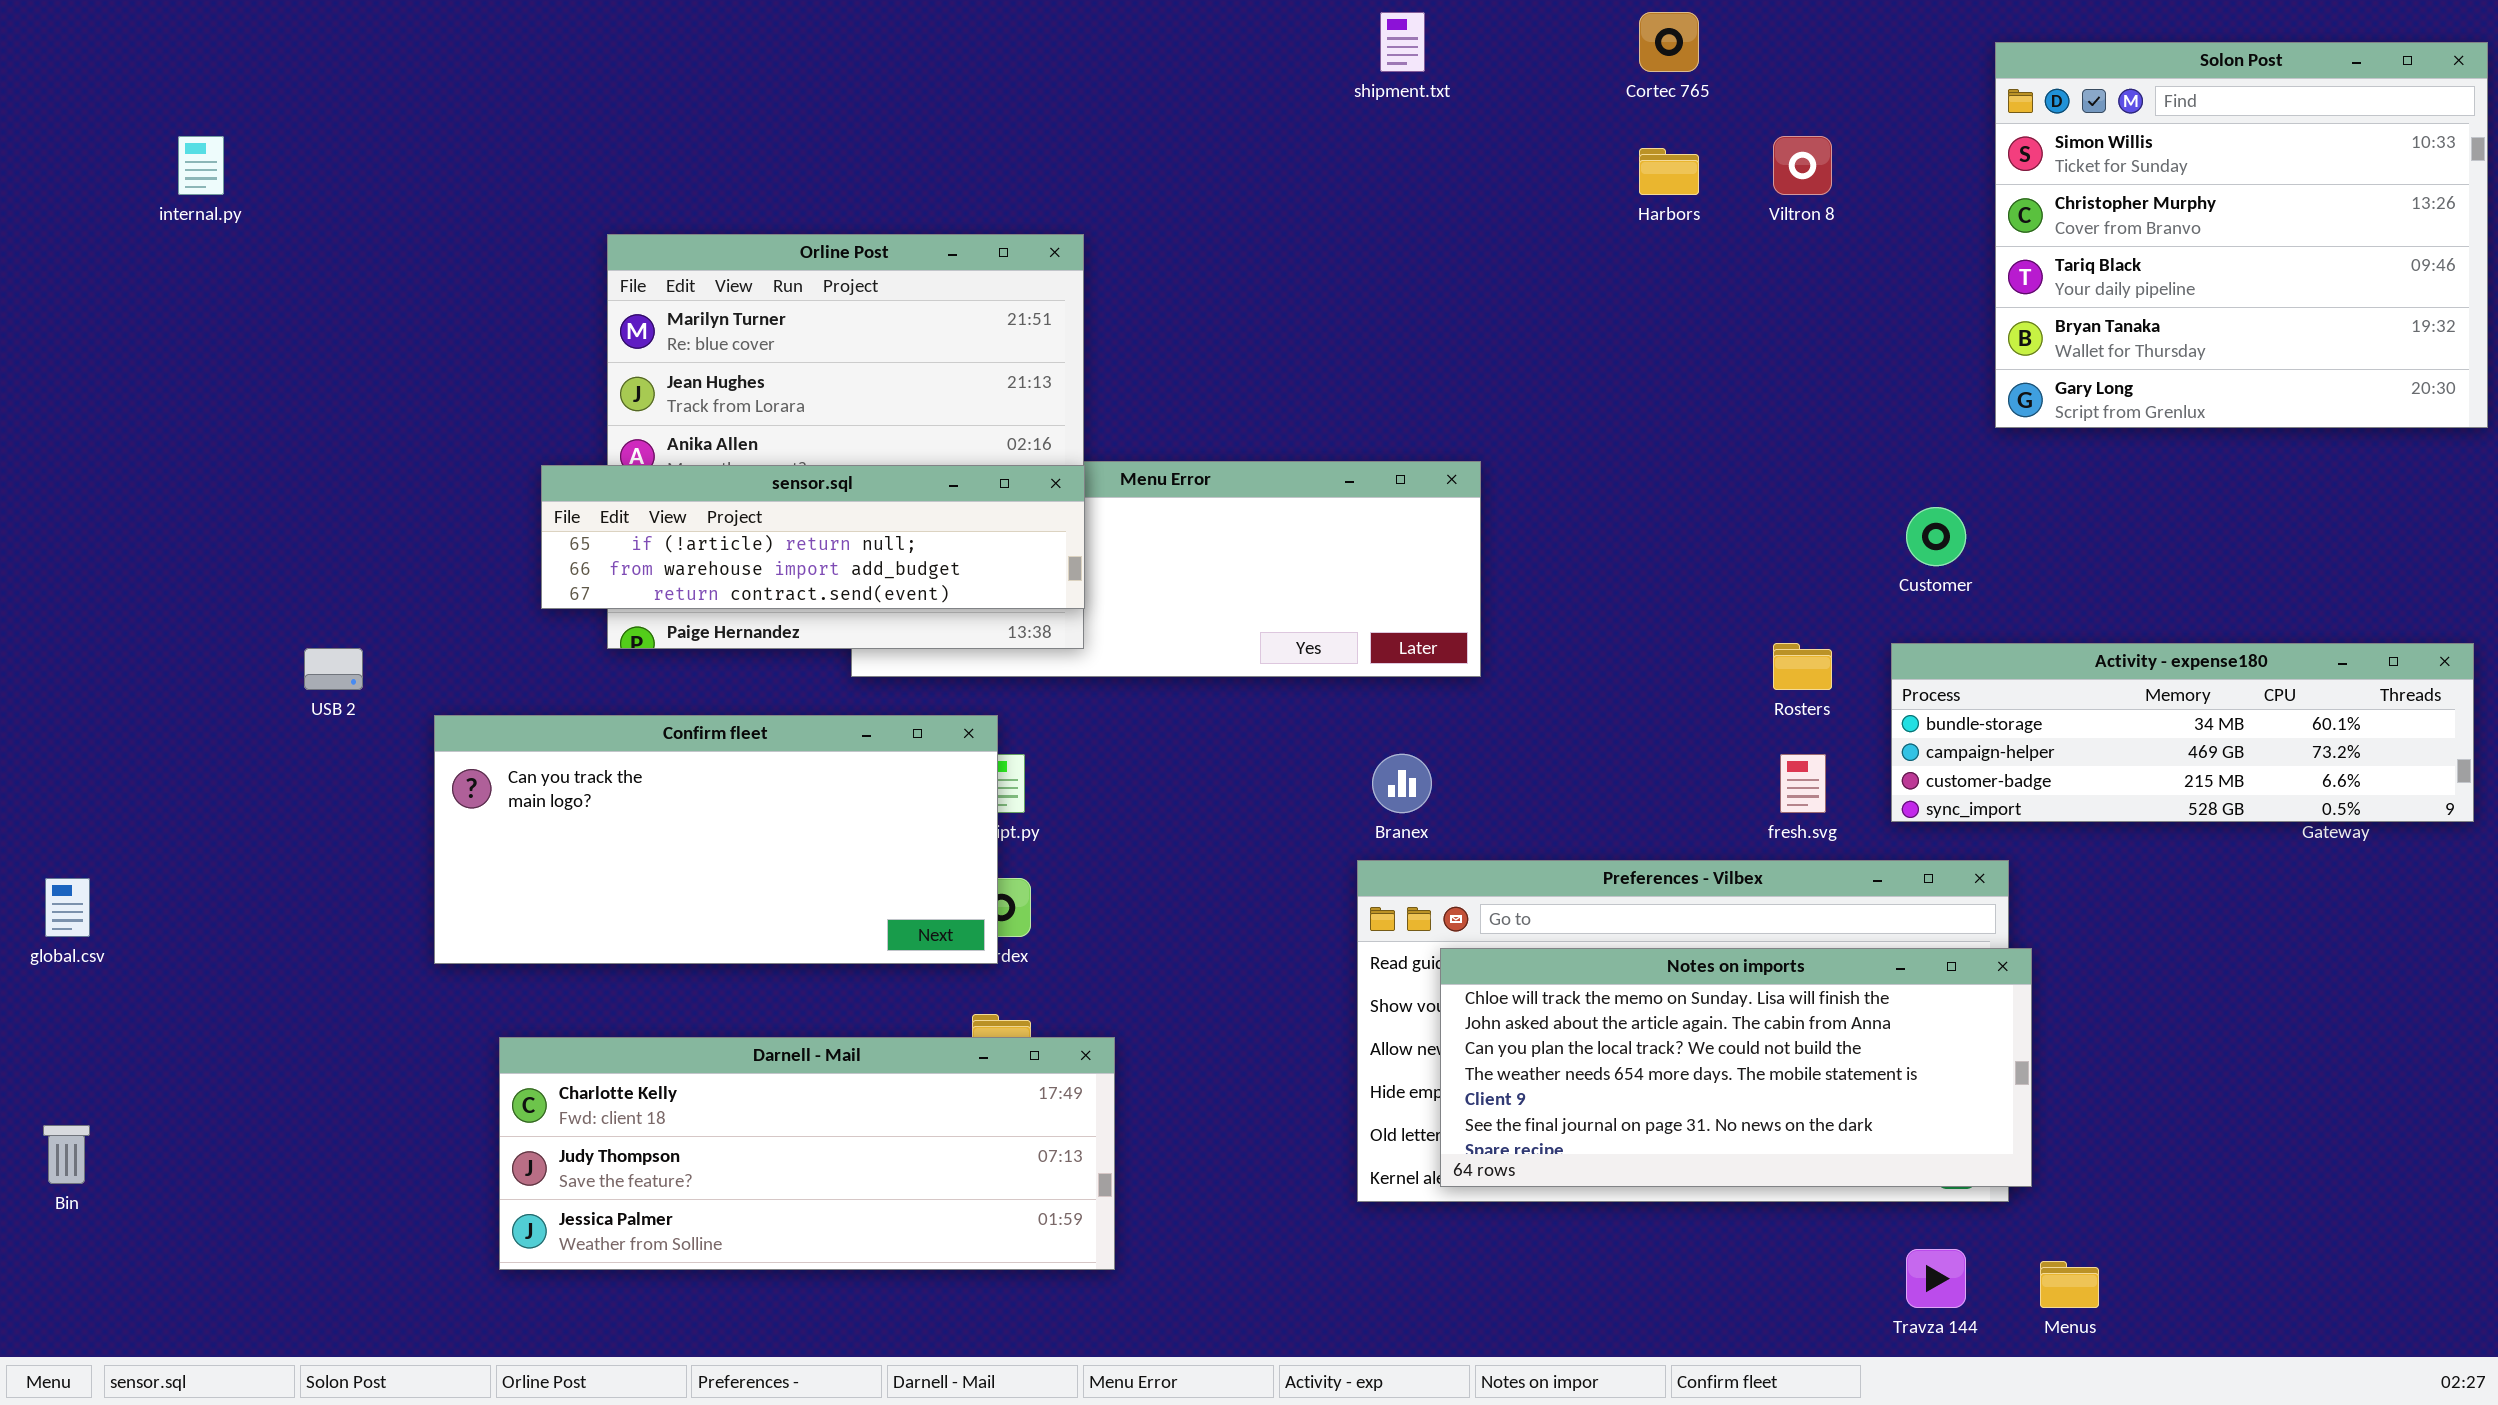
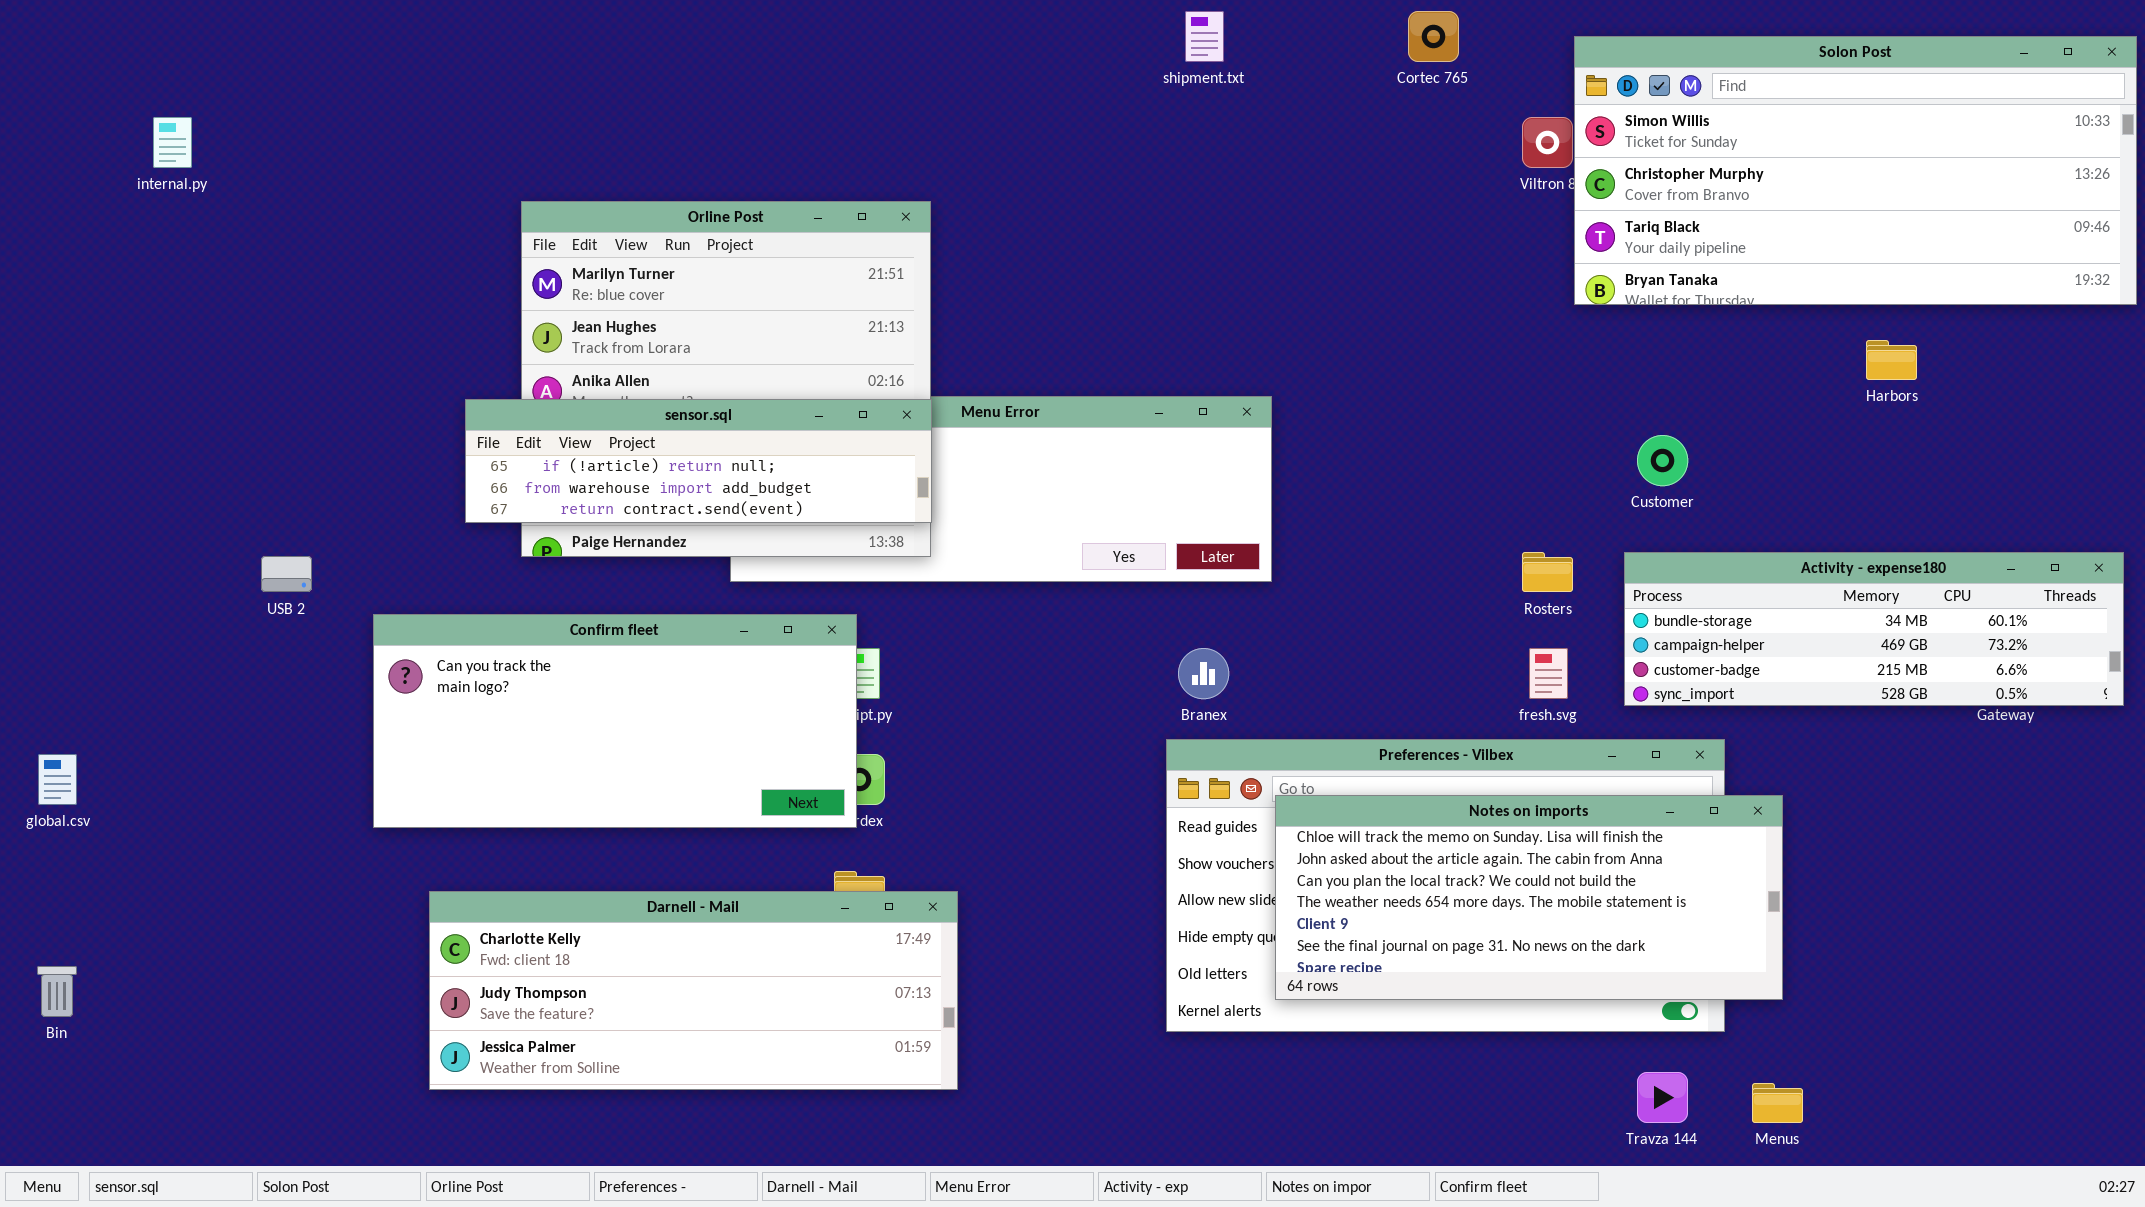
Solon Post: [1995,42,2488,428] -> [1574,36,2137,305], resized
Harbors: [1639,148,1699,195] -> [1866,340,1917,380], moved
Notes on imports: [1440,948,2032,1187] -> [1275,795,1783,1000], moved

